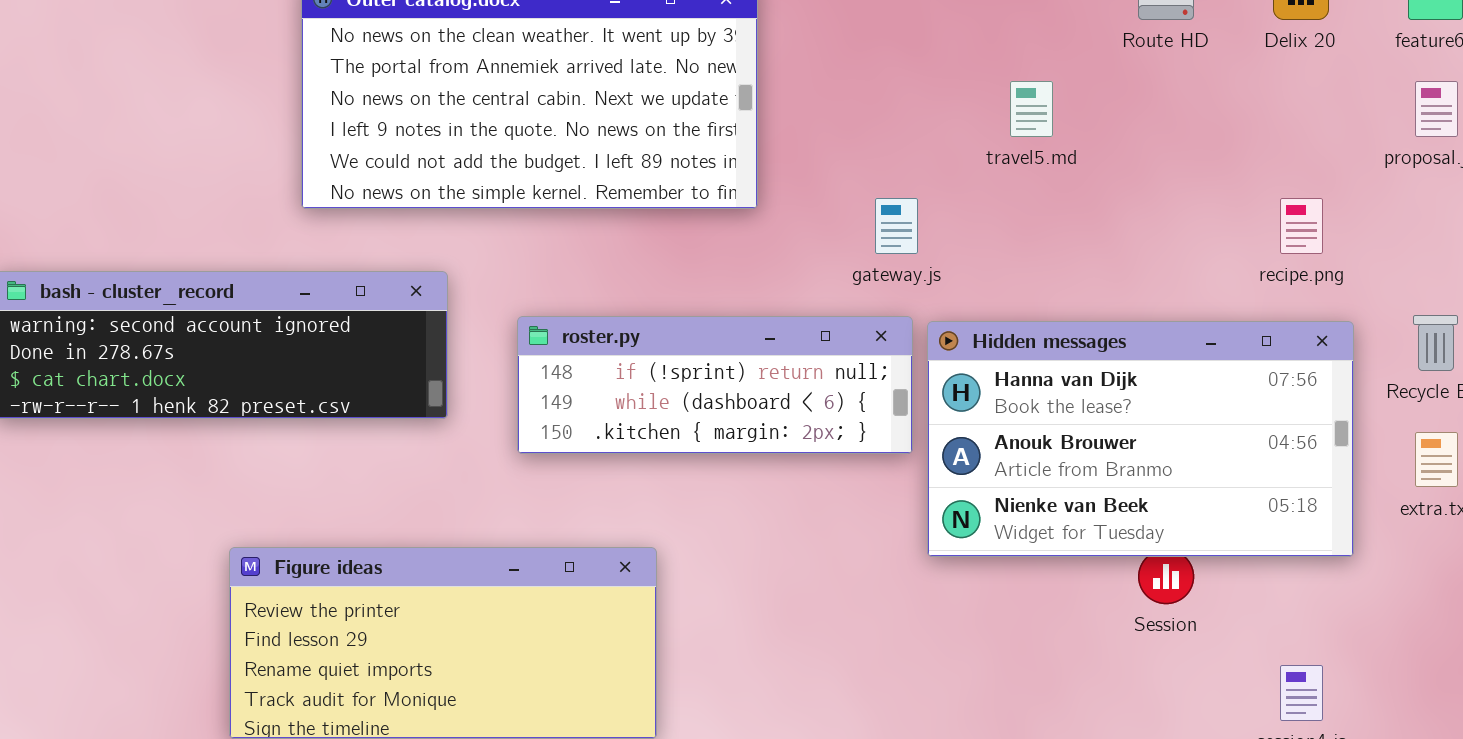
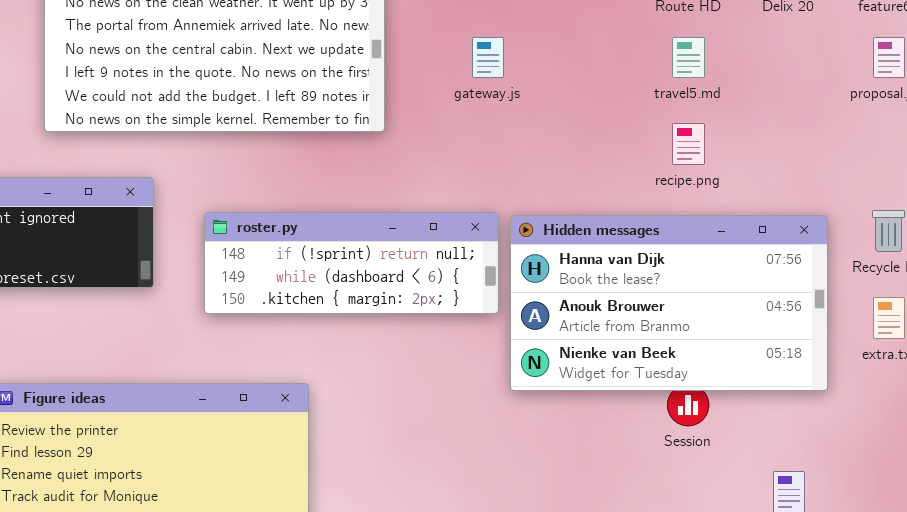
travel5.md: [1010,81,1053,137] -> [672,37,705,78], moved
gateway.js: [875,198,918,254] -> [472,37,504,78], moved
recipe.png: [1280,198,1323,254] -> [672,123,705,165], moved

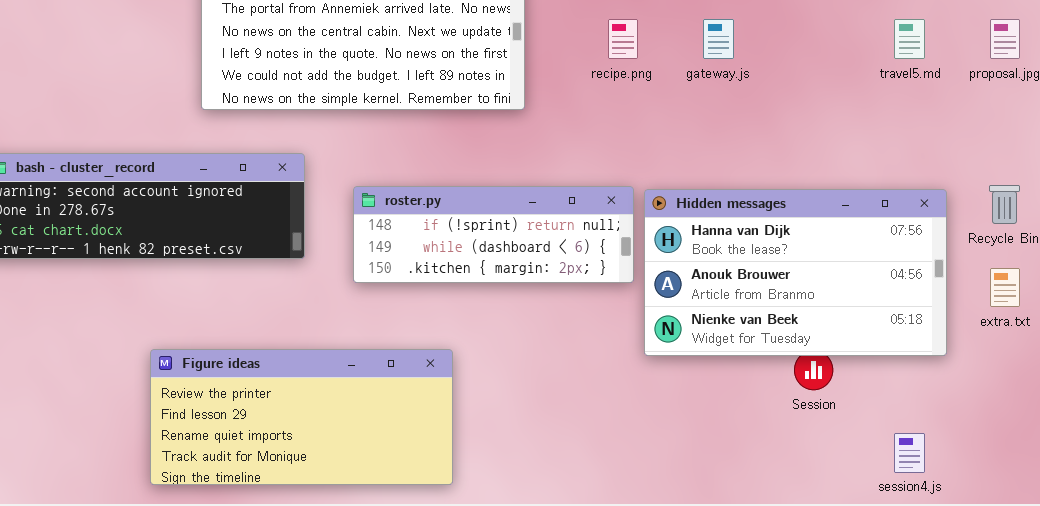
gateway.js: [472,37,504,78] -> [703,19,734,59], moved
travel5.md: [672,37,705,78] -> [894,19,925,59], moved
recipe.png: [672,123,705,165] -> [608,19,638,59], moved

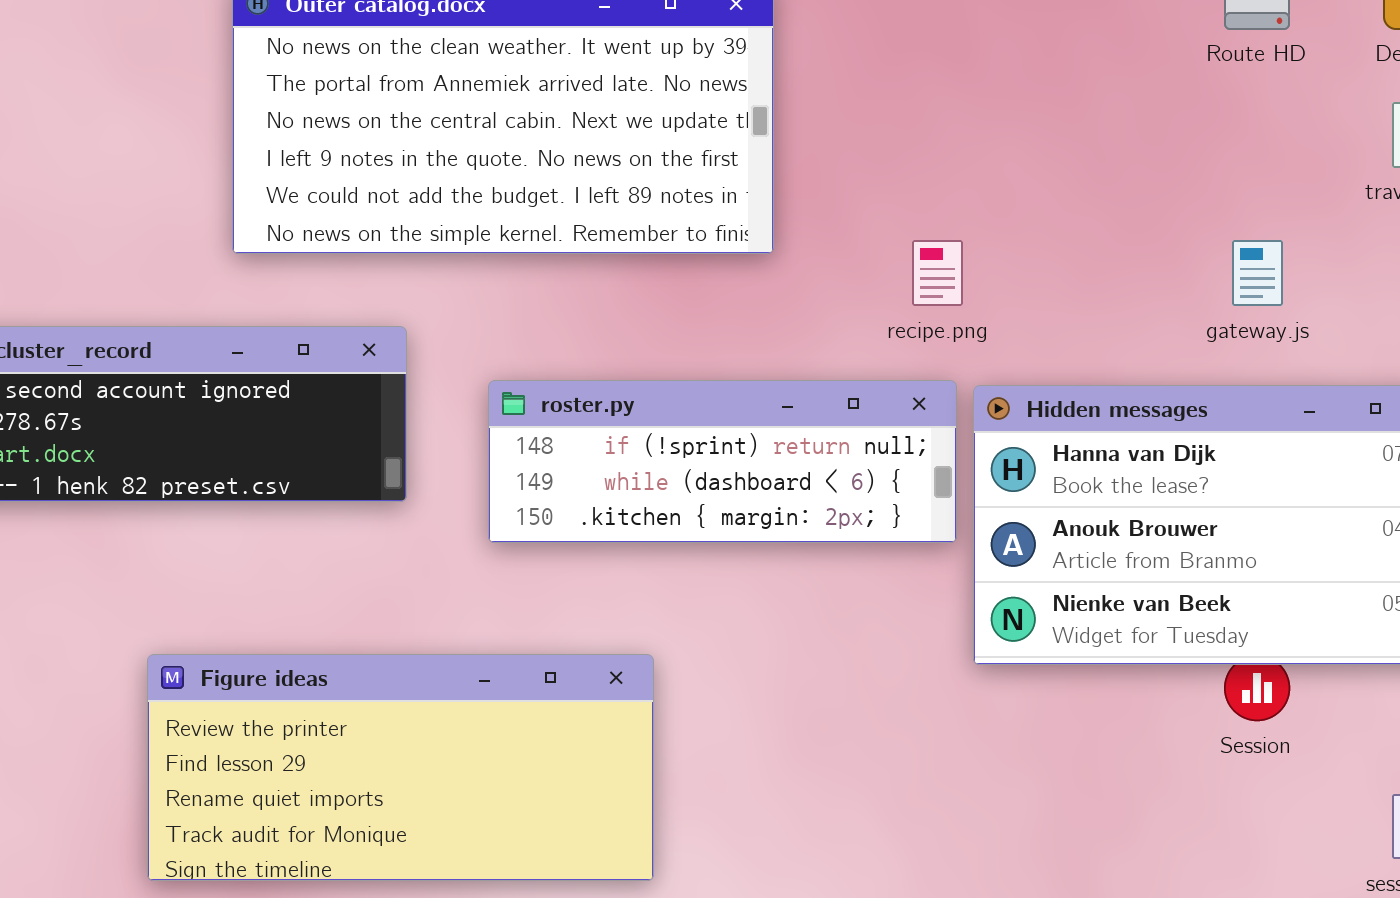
recipe.png: [608,19,638,59] -> [912,240,963,306], moved
gateway.js: [703,19,734,59] -> [1232,240,1283,306], moved

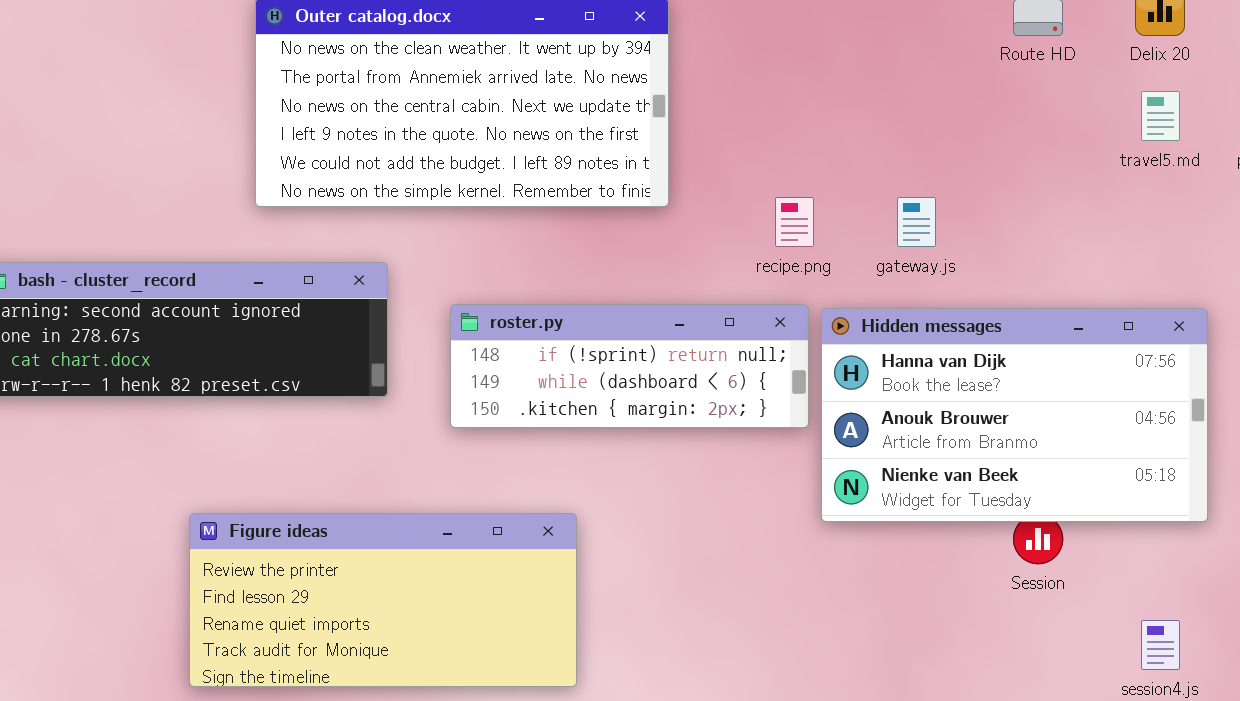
gateway.js: [1232,240,1283,306] -> [897,197,936,247], moved

